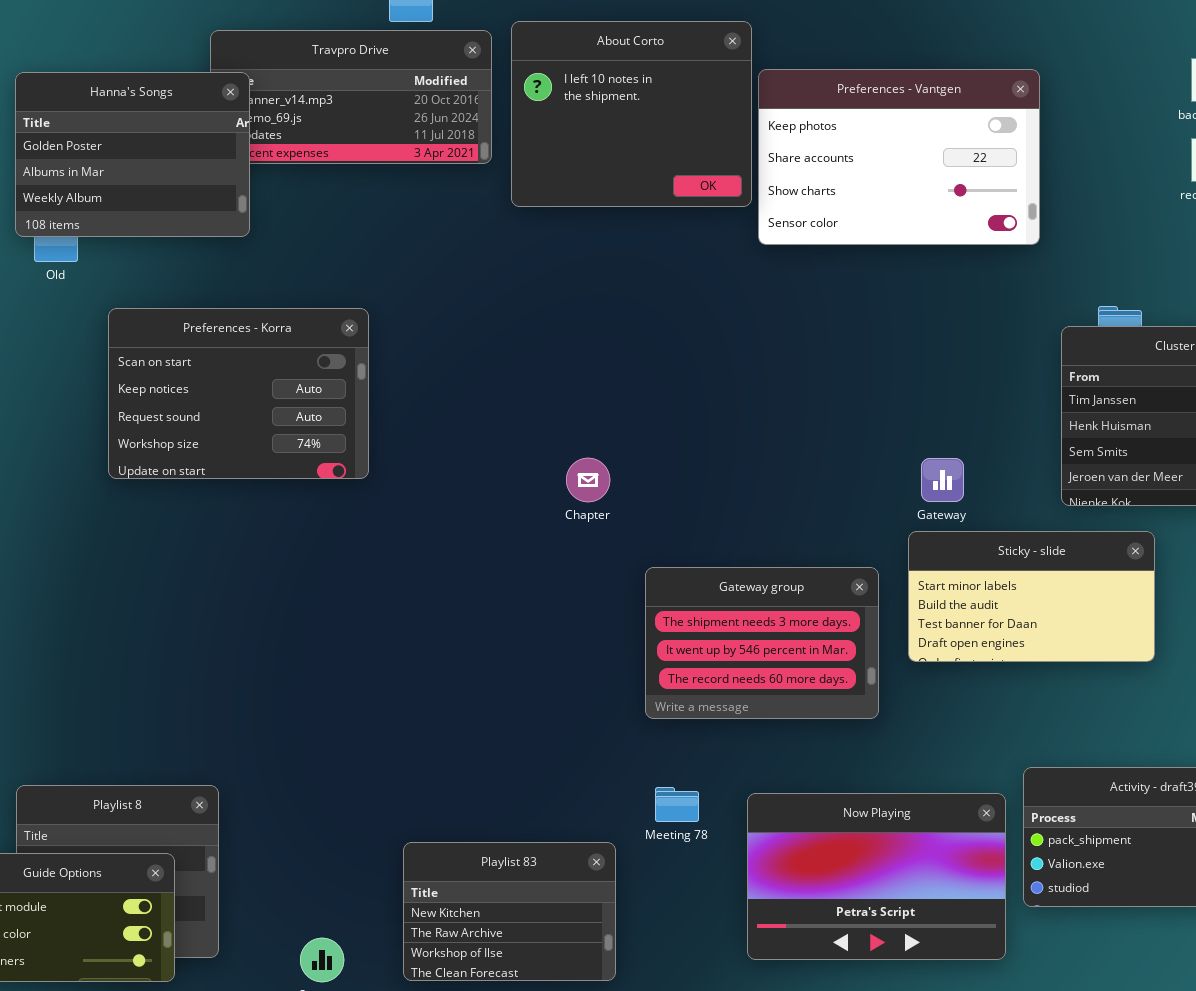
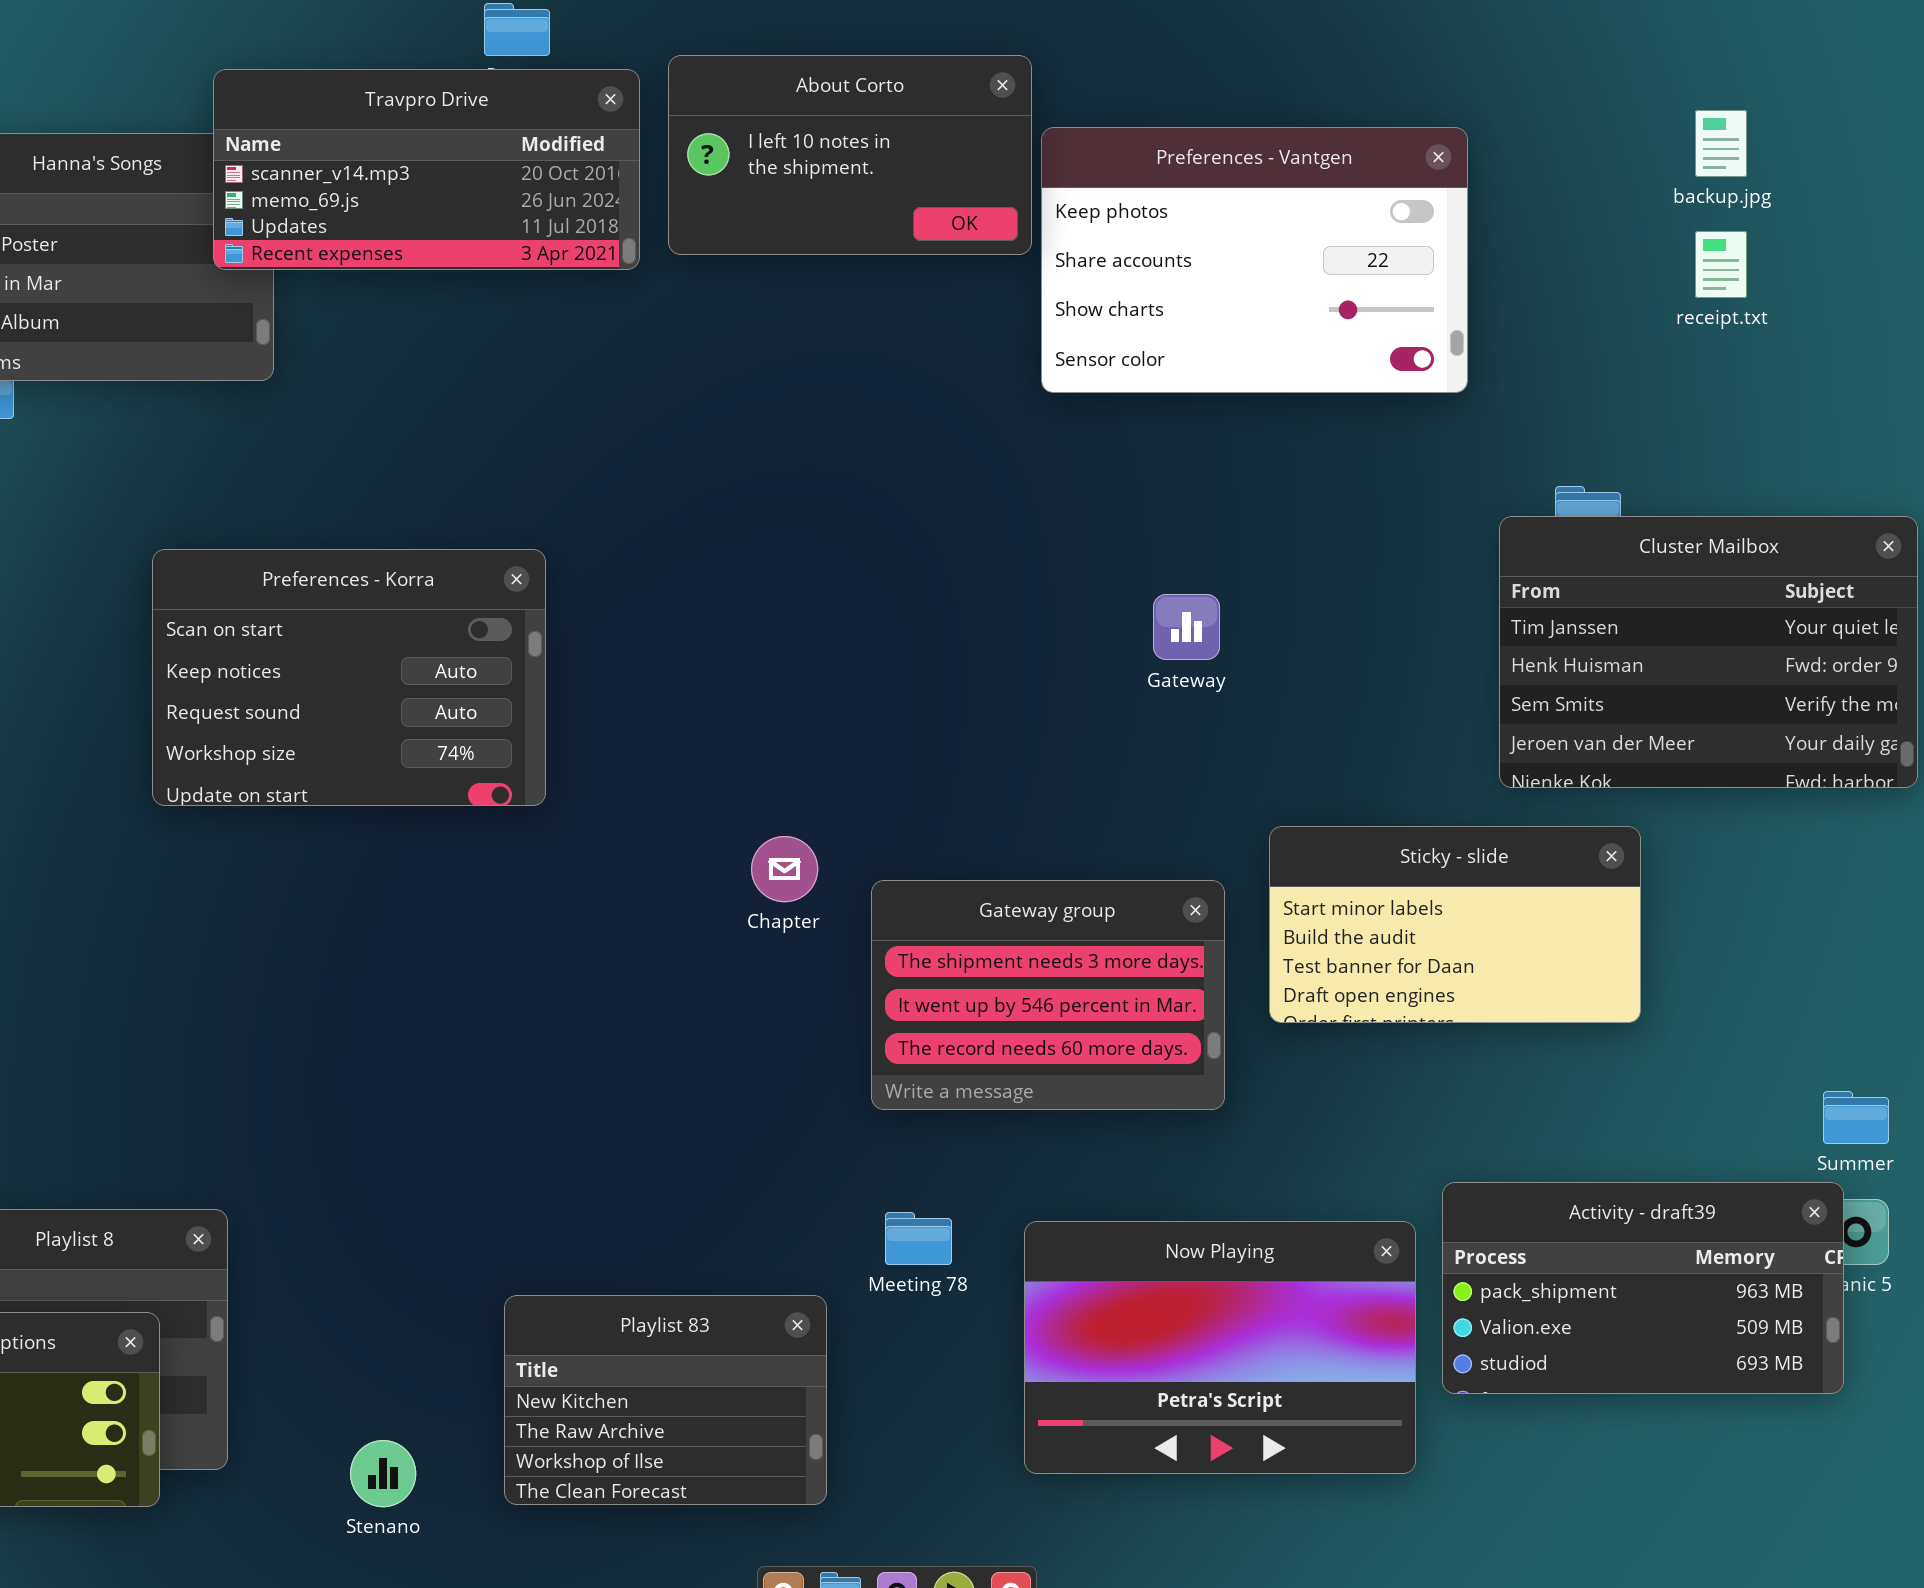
About Corto: [511,21,752,207] -> [668,55,1032,255], resized
Travpro Drive: [210,30,492,164] -> [213,69,640,270], raised
Preferences - Korra: [108,308,369,479] -> [152,549,546,806], moved
Chapter: [566,458,610,502] -> [751,836,818,902], moved
Gateway: [921,458,964,502] -> [1153,594,1220,660], moved

